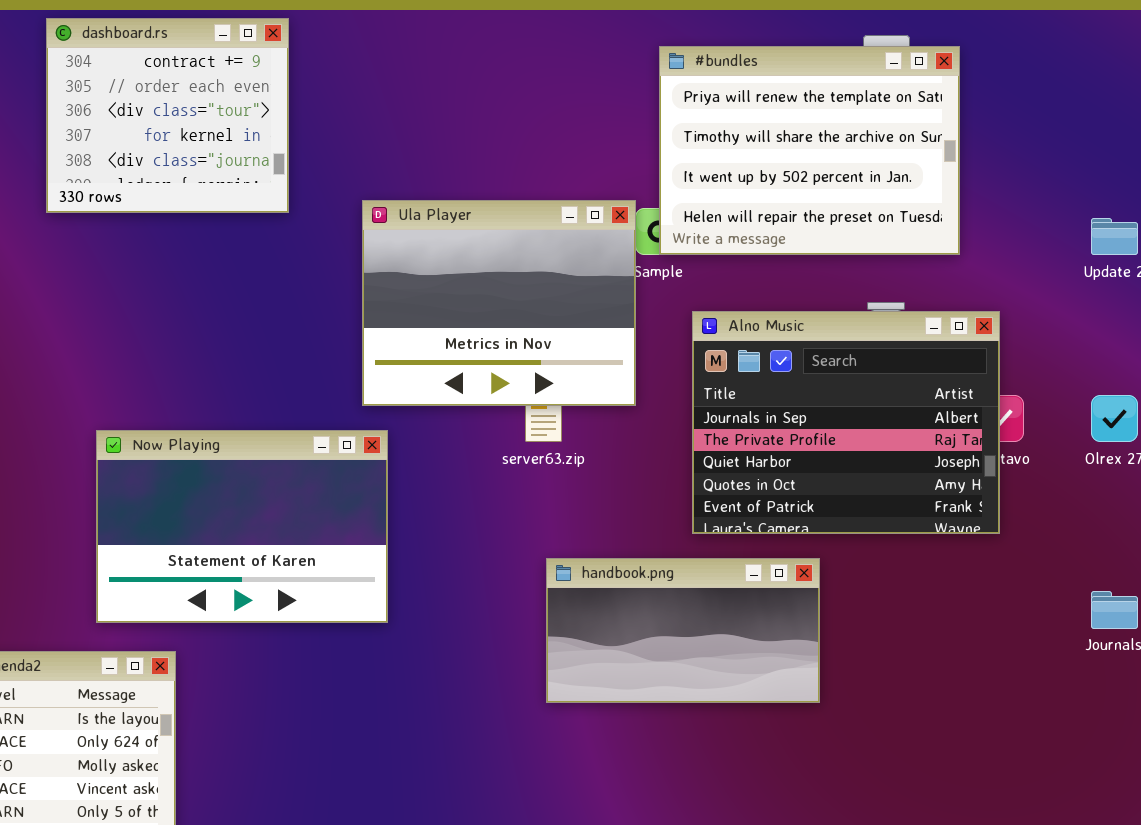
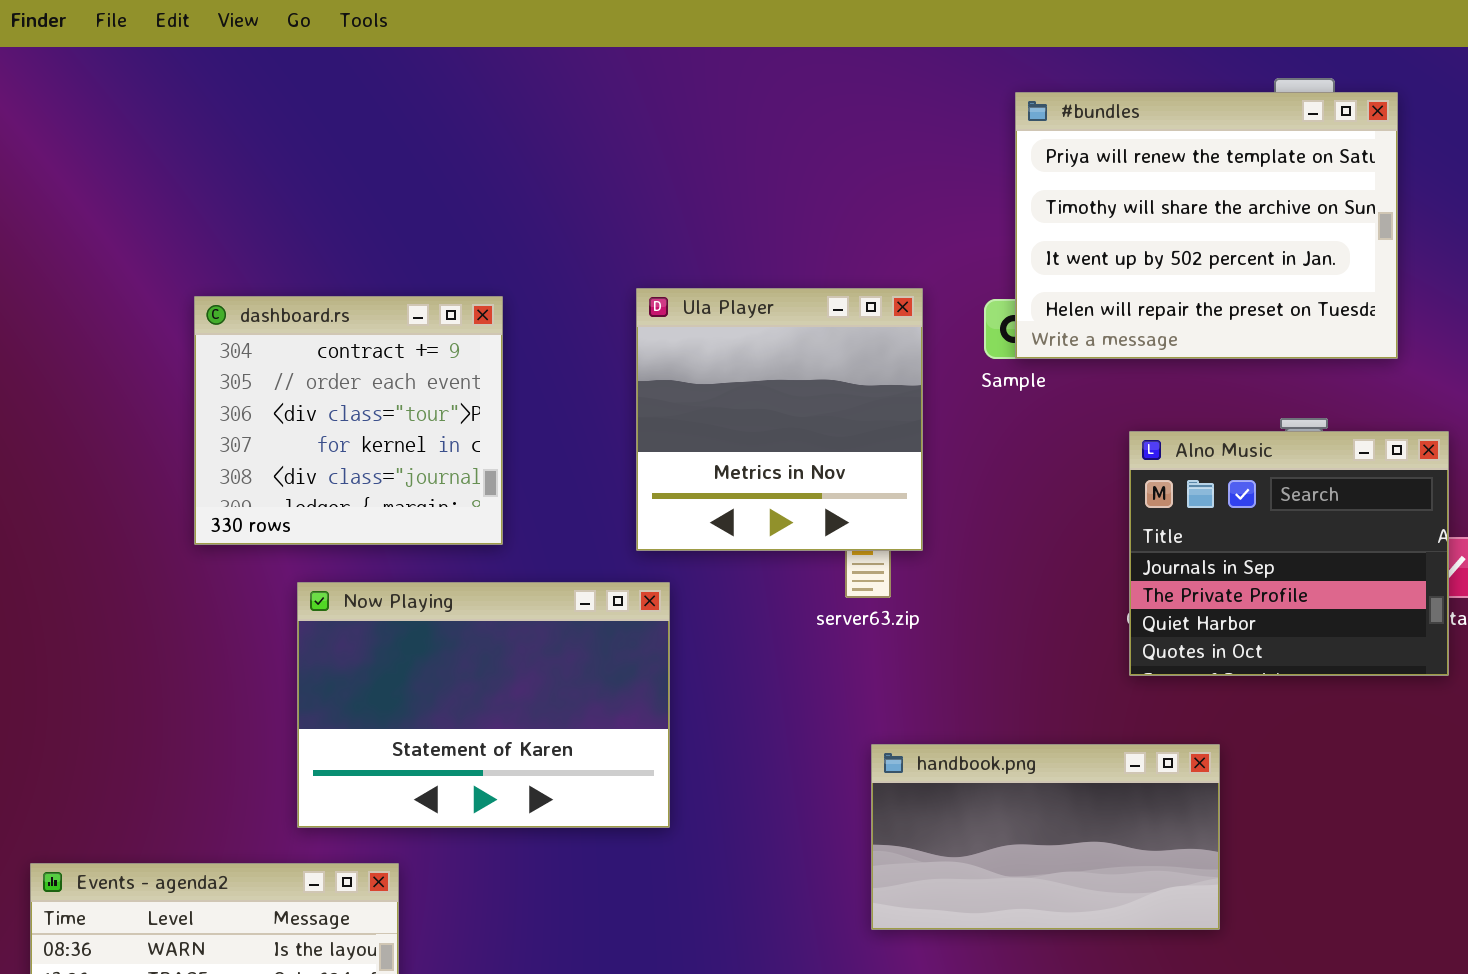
dashboard.rs: [46,18,289,213] -> [194,296,503,545], moved
Ula Player: [362,200,636,406] -> [636,288,923,551], resized
Alno Music: [692,311,1000,534] -> [1129,431,1449,676], resized

